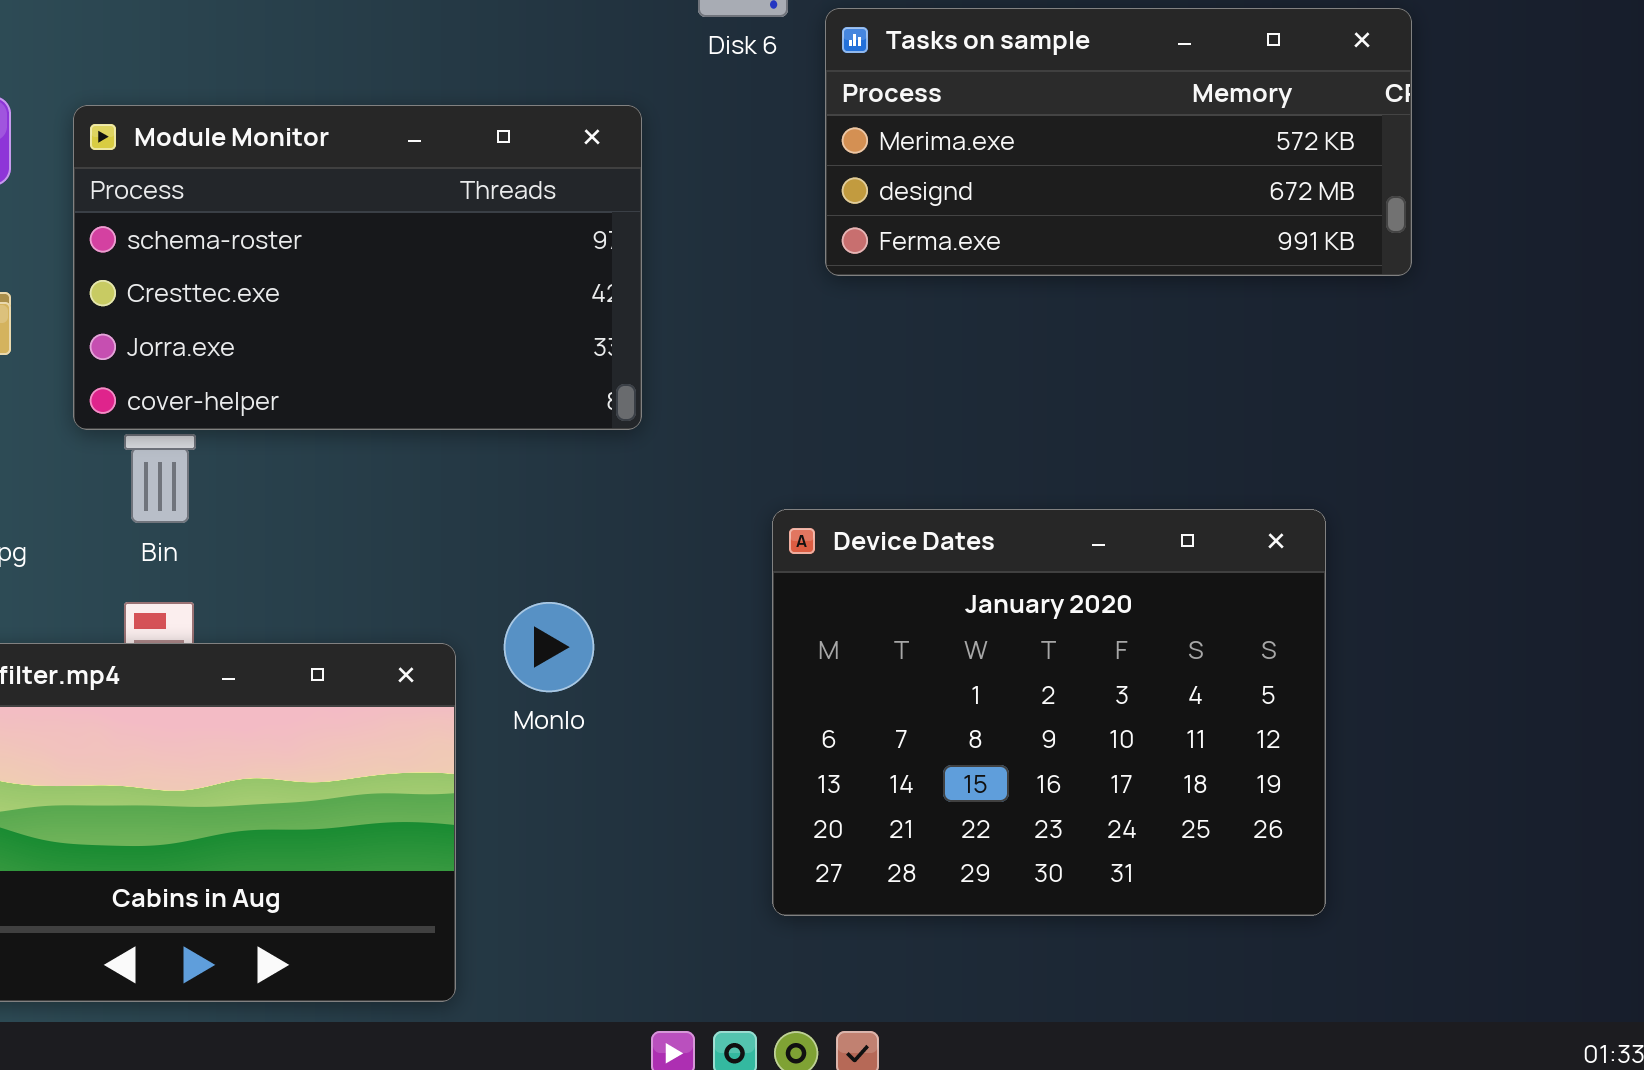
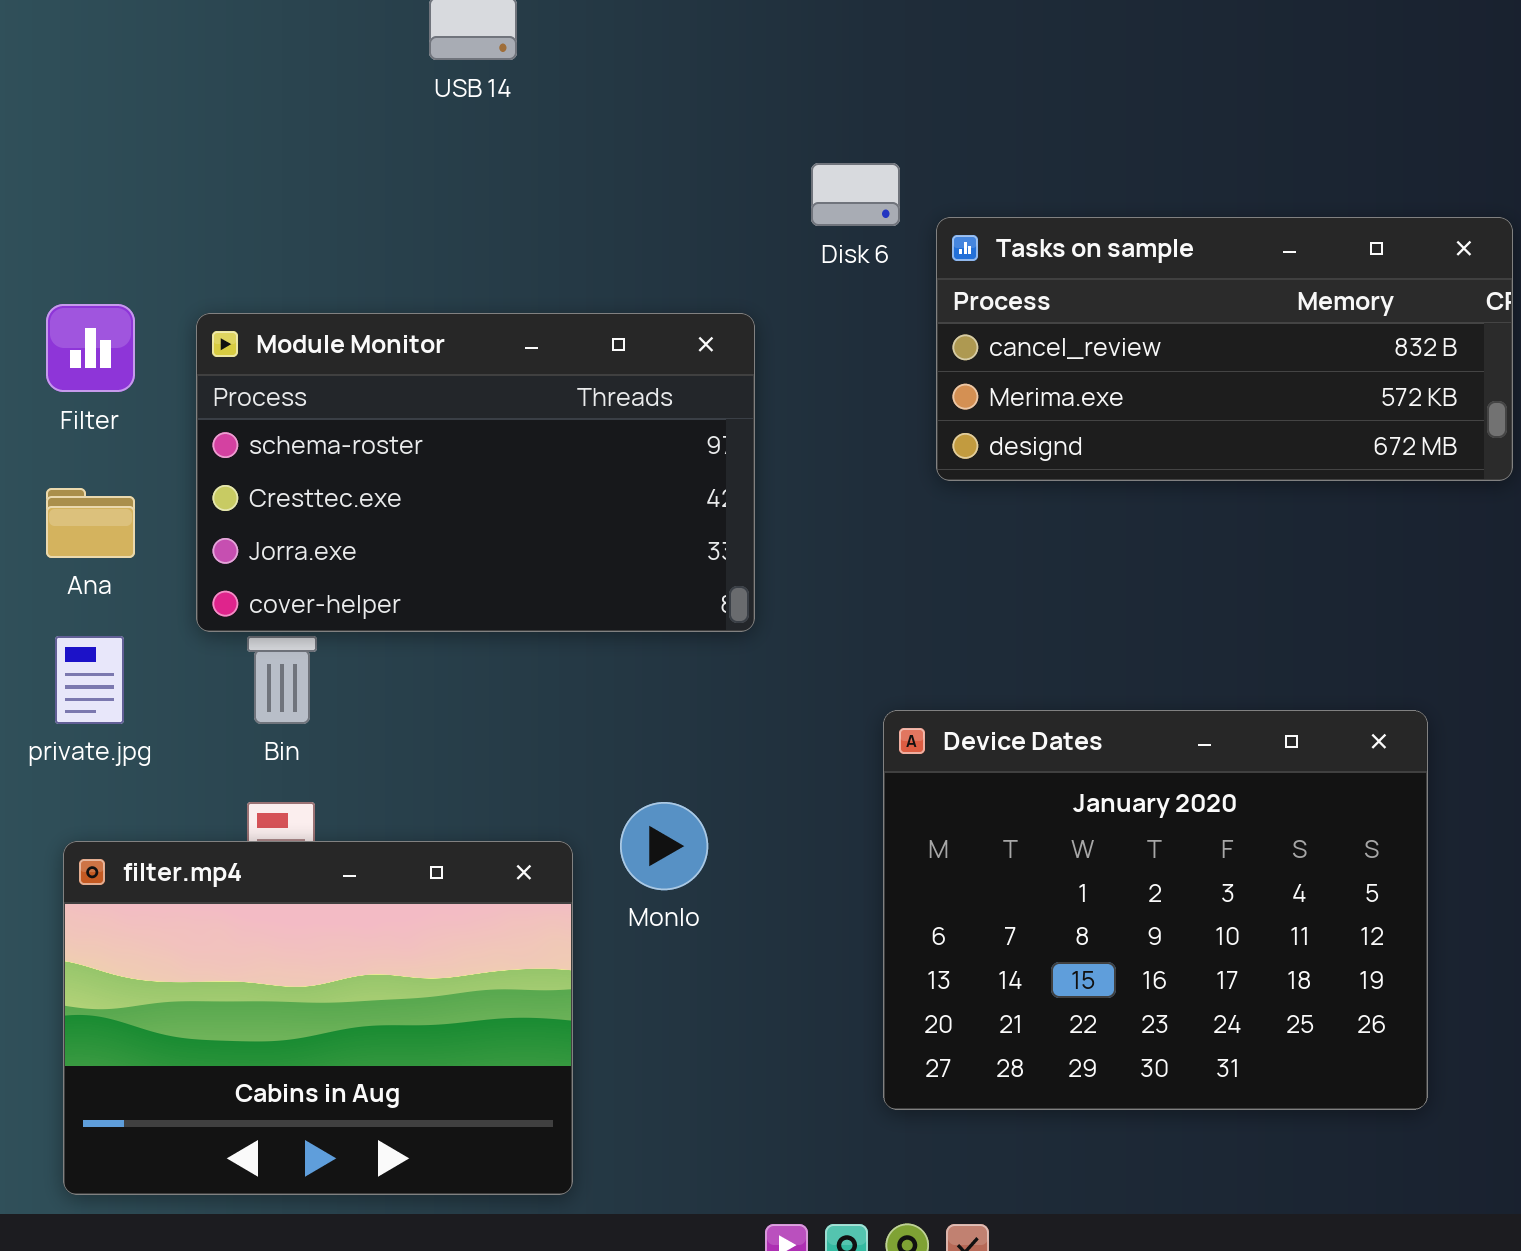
Tasks on sample: [825,8,1412,276] -> [936,217,1513,481], scrolled up 1 row

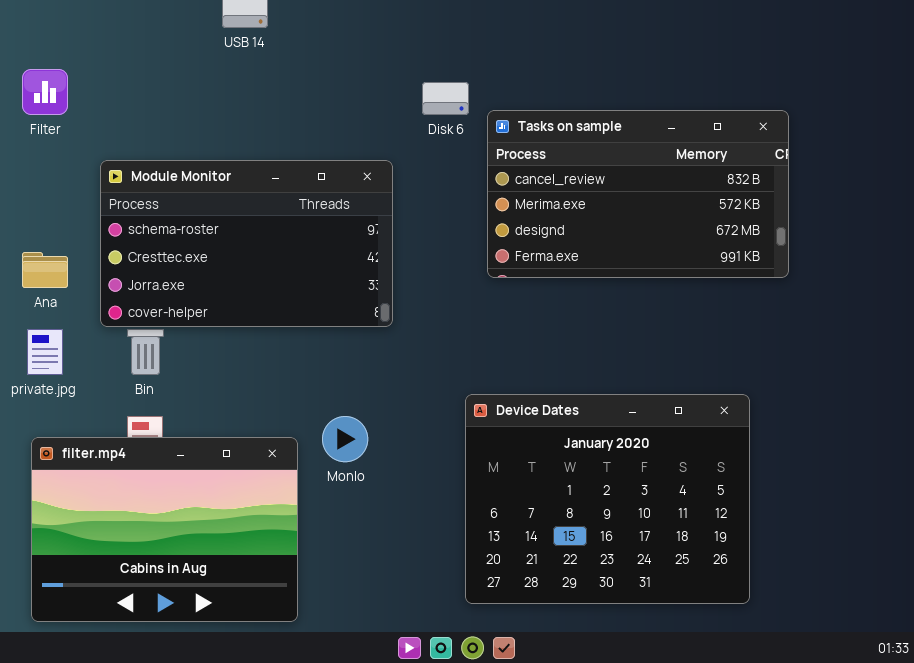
Tasks on sample: [936,217,1513,481] -> [487,110,789,278], resized
Filter: [46,304,135,392] -> [22,69,68,115], moved
Device Dates: [883,710,1428,1110] -> [465,394,750,604], moved

